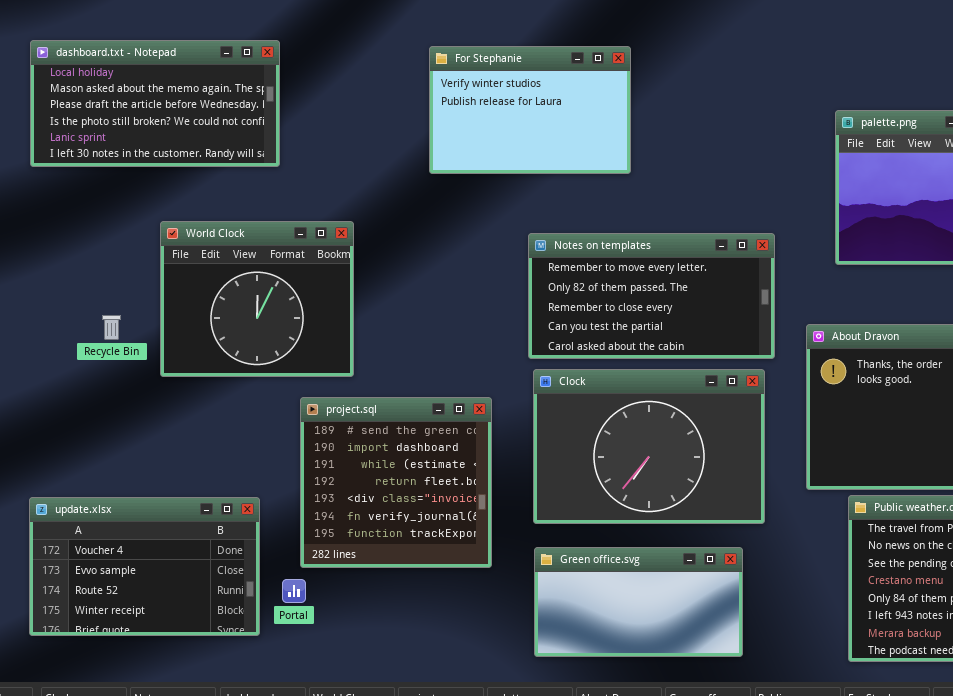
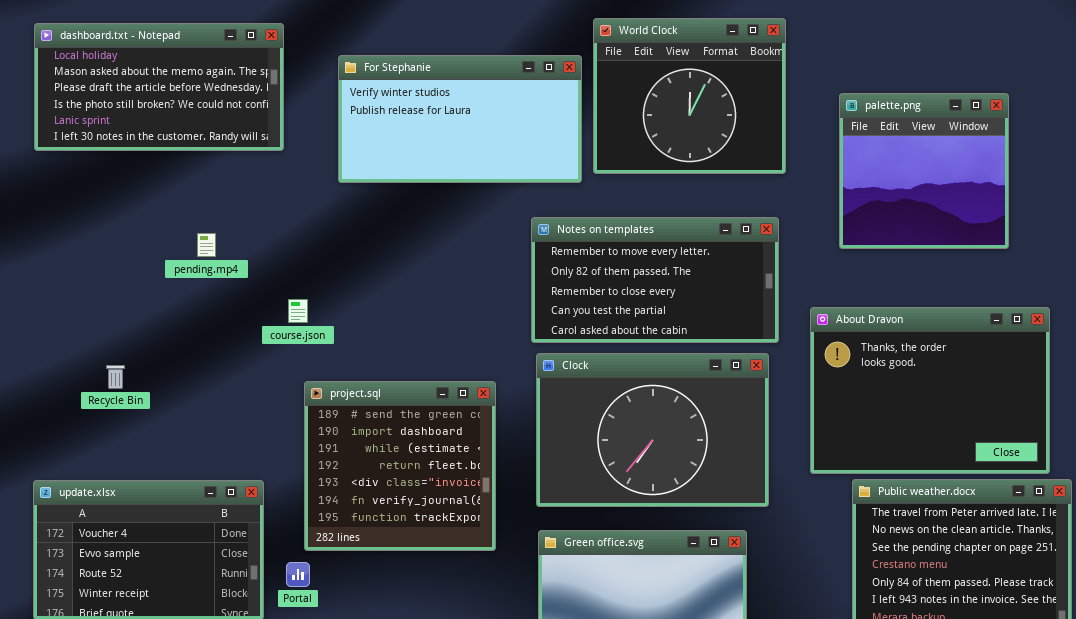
For Stephanie: [429,46,631,174] -> [338,55,582,183], moved, resized
World Clock: [160,221,354,377] -> [593,18,786,174], moved
Recycle Bin: [102,315,121,340] -> [106,365,125,389], moved

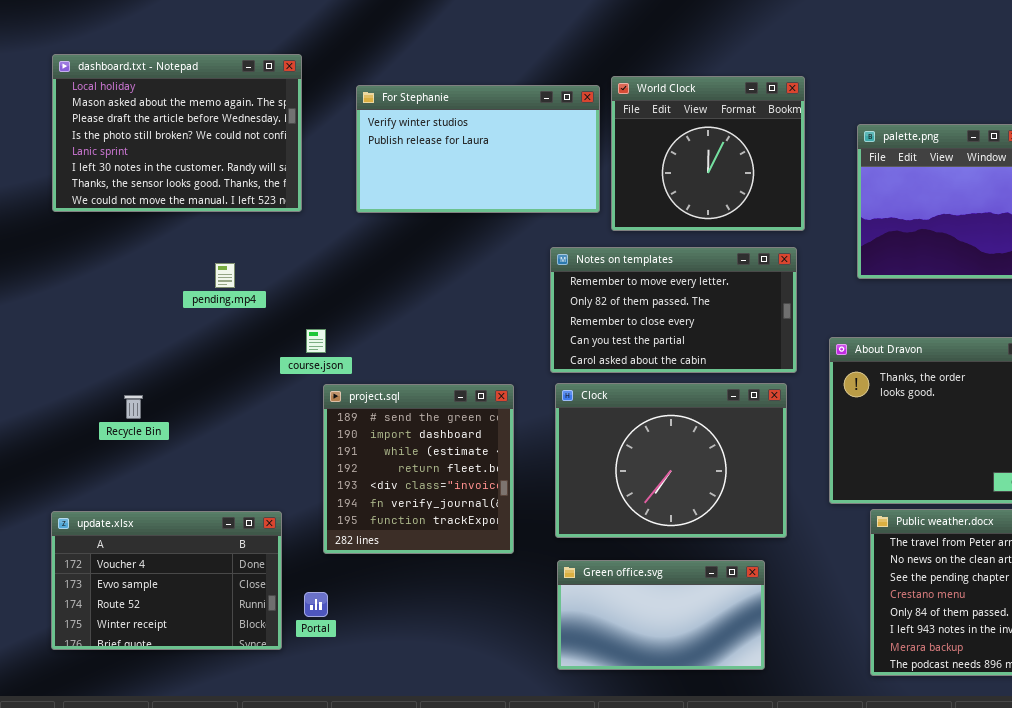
World Clock: [593,18,786,174] -> [611,76,805,231], moved
dashboard.txt - Notepad: [34,23,284,151] -> [52,54,302,212], resized
project.sql: [304,381,496,551] -> [323,384,514,554], moved

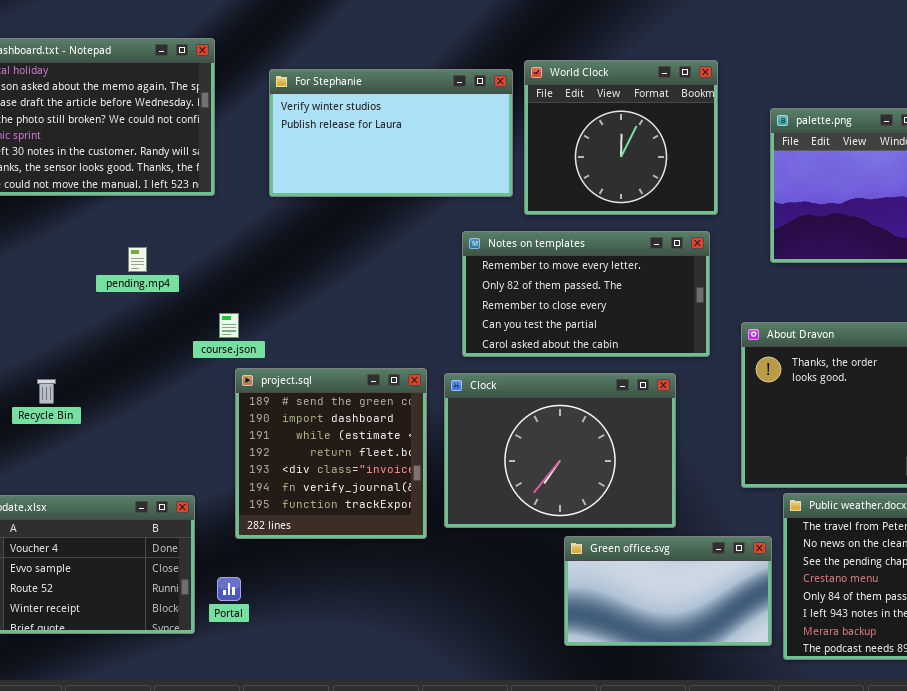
Clock: [555,383,787,538] -> [444,373,676,528], moved
Green office.svg: [557,560,765,670] -> [564,536,772,646], moved

